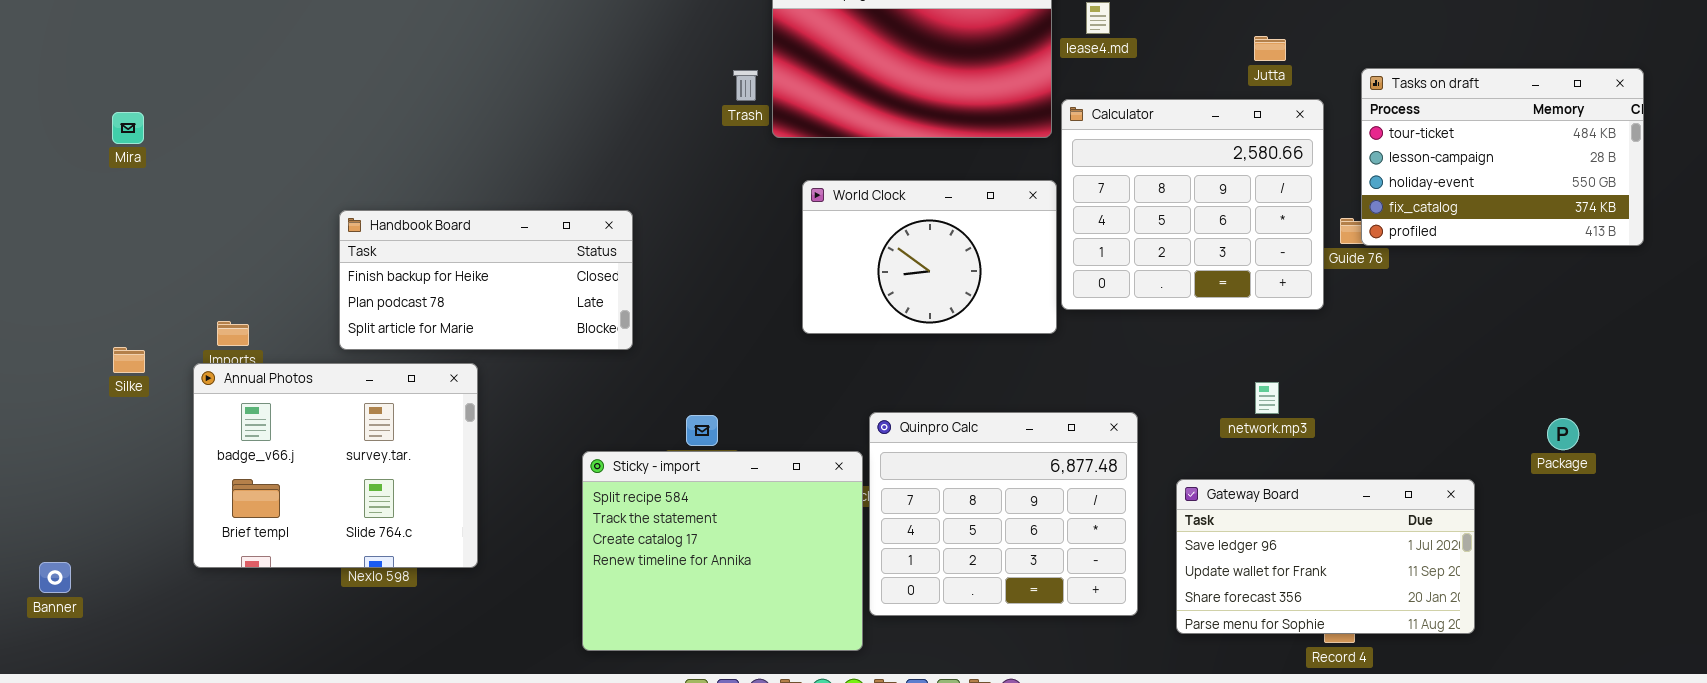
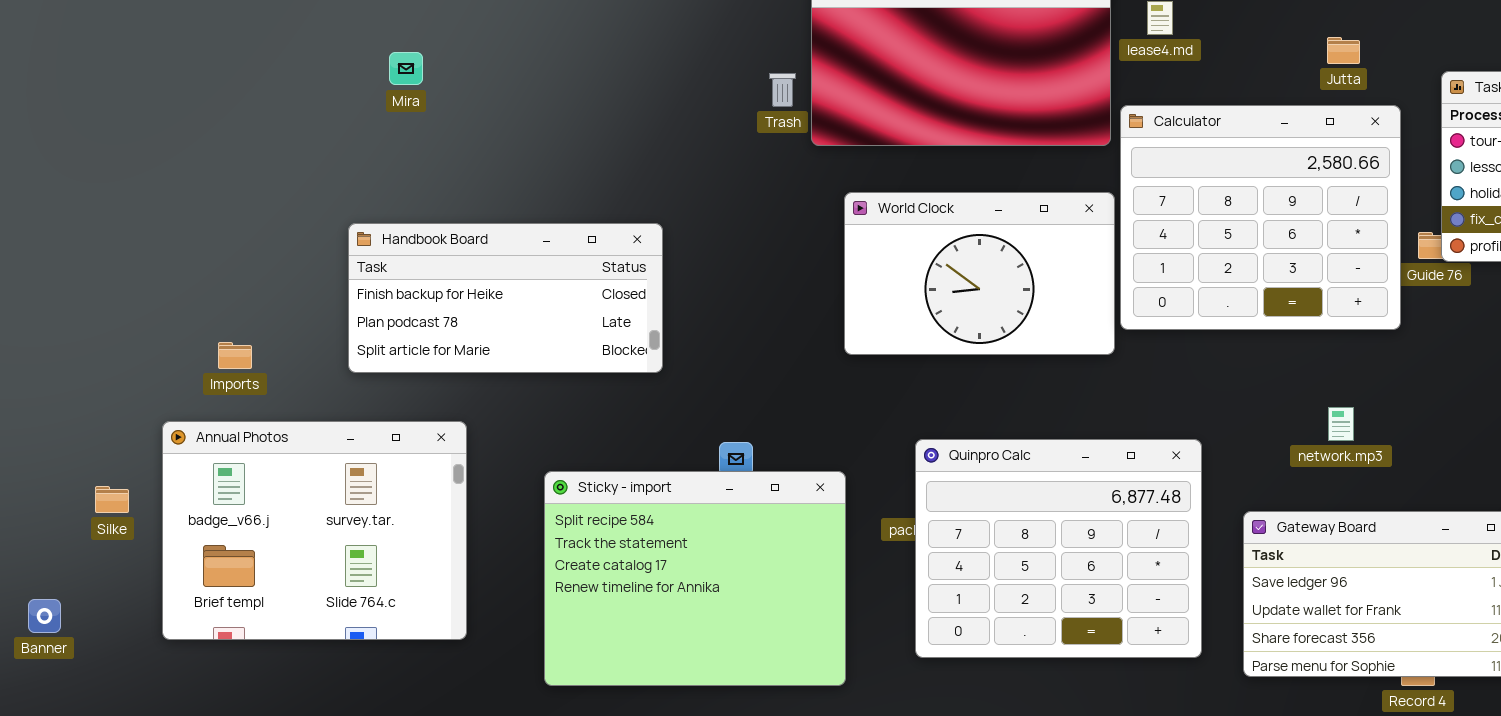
Mira: [112,112,144,144] -> [389,52,423,85], moved
Silke: [113,347,145,373] -> [95,486,129,513], moved
Annual Photos: [193,363,478,568] -> [162,421,467,640], moved
Sticky - import: [582,451,863,651] -> [544,471,846,686], moved

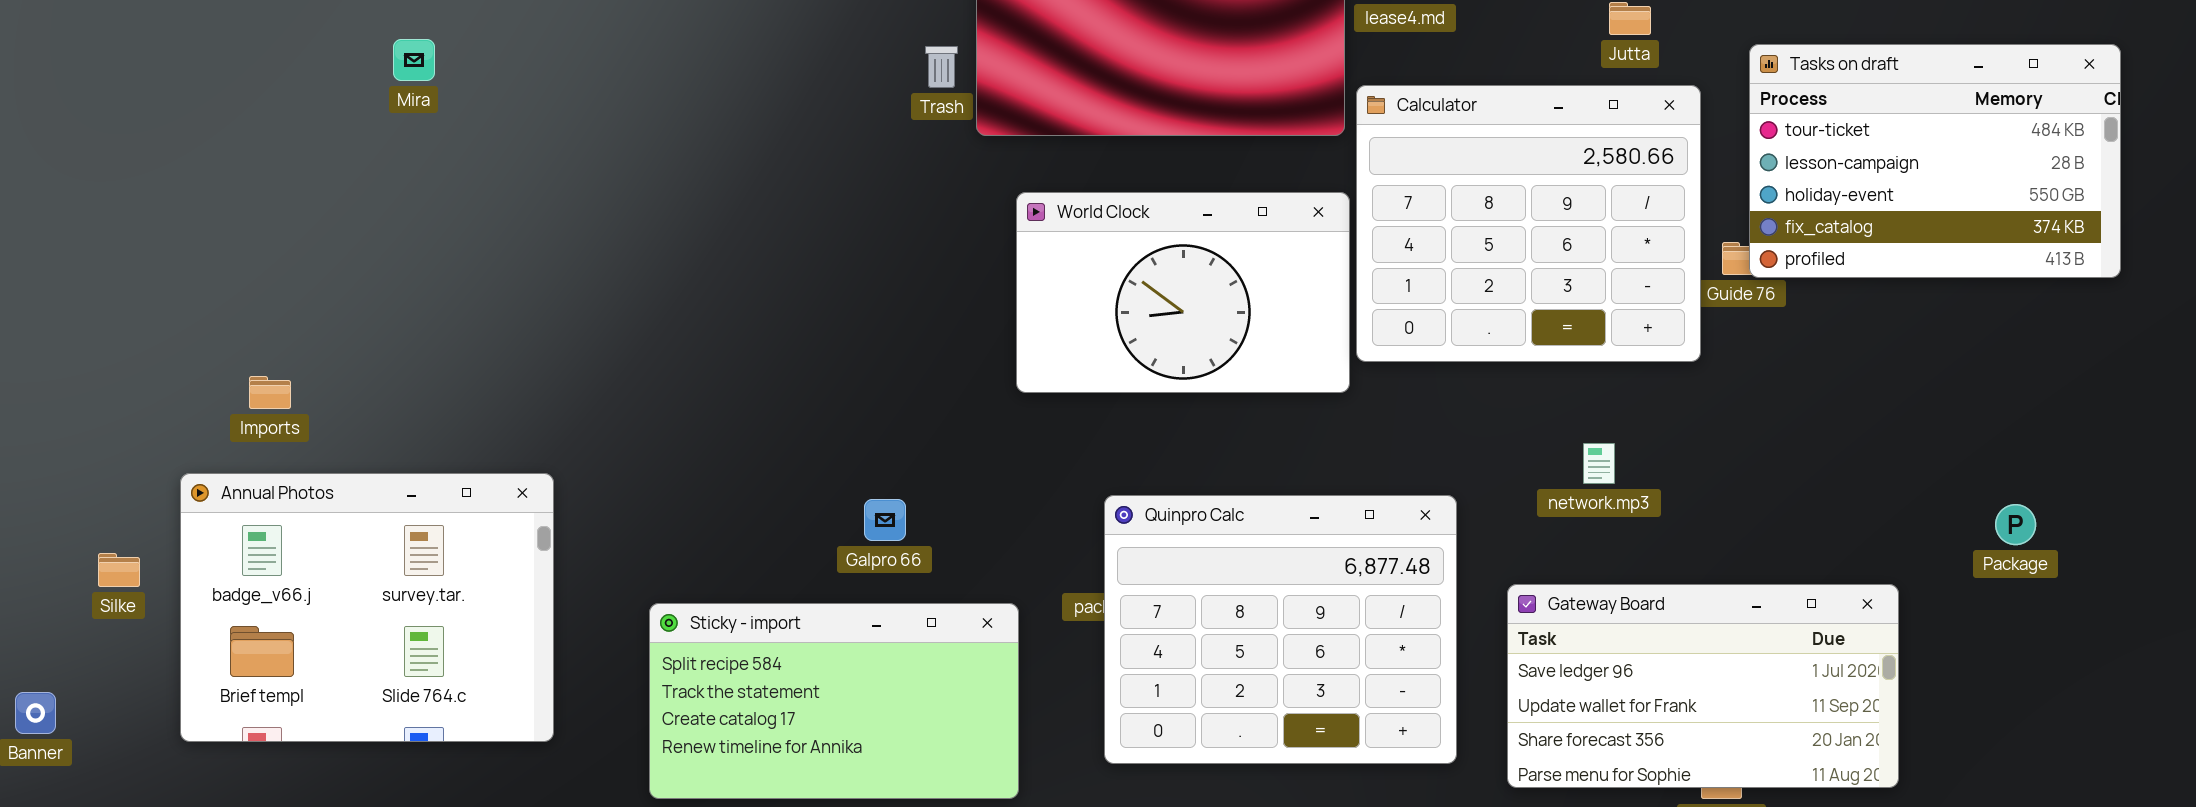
Mira: [389,52,423,85] -> [393,39,435,81], moved
Handbook Board: [348,223,663,373] -> none, closed
network.mp3: [1328,407,1354,441] -> [1583,443,1615,484], moved
Sticky - import: [544,471,846,686] -> [649,603,1019,799], resized

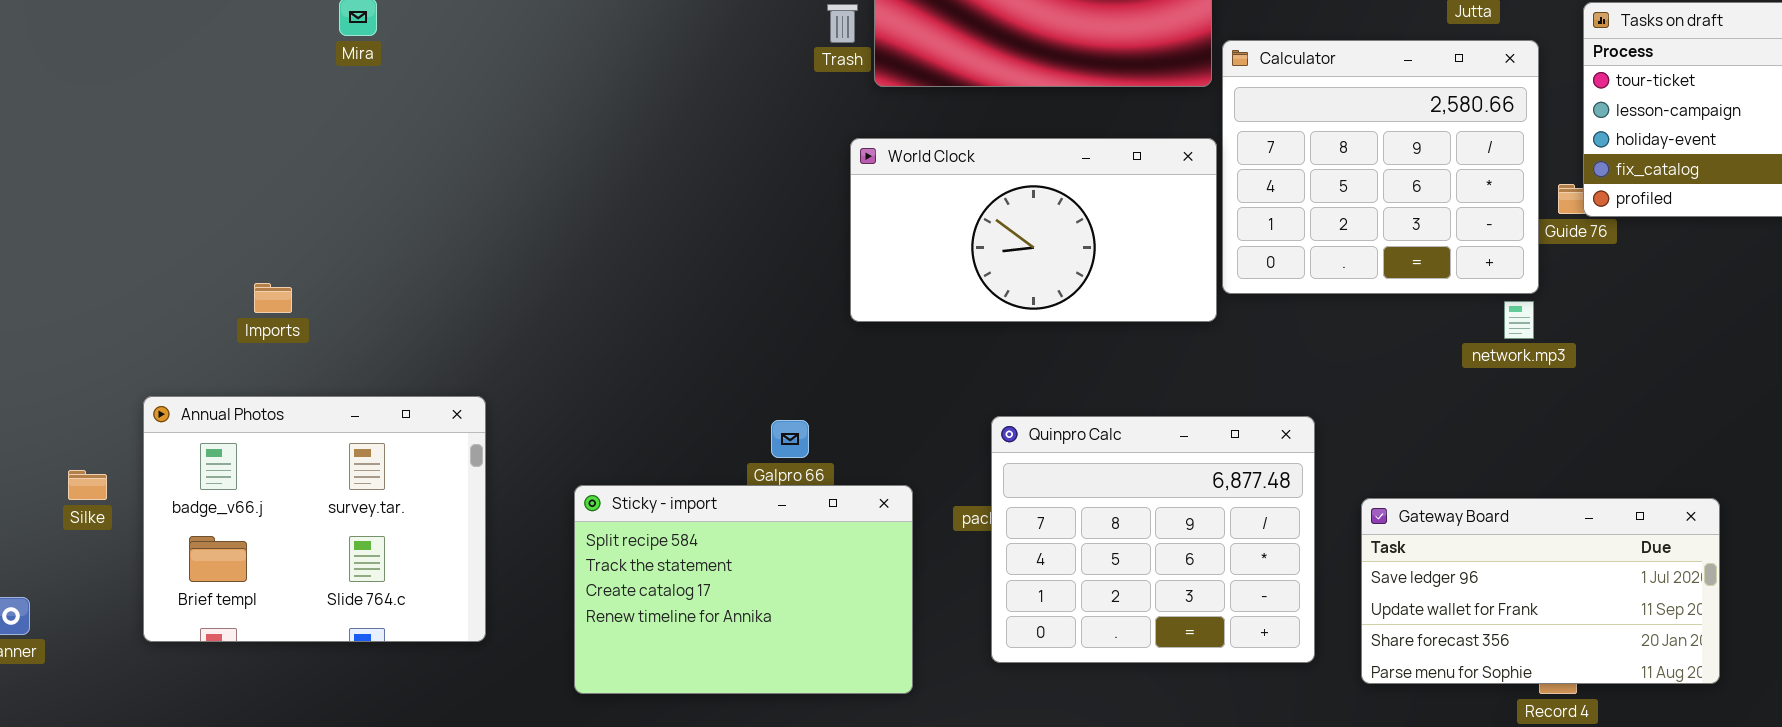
World Clock: [1016,192,1350,393] -> [850,138,1217,322], resized
Imports: [249,376,291,409] -> [254,283,292,313], moved
network.mp3: [1583,443,1615,484] -> [1504,301,1534,339], moved
Sticky - import: [649,603,1019,799] -> [574,485,913,694], resized

